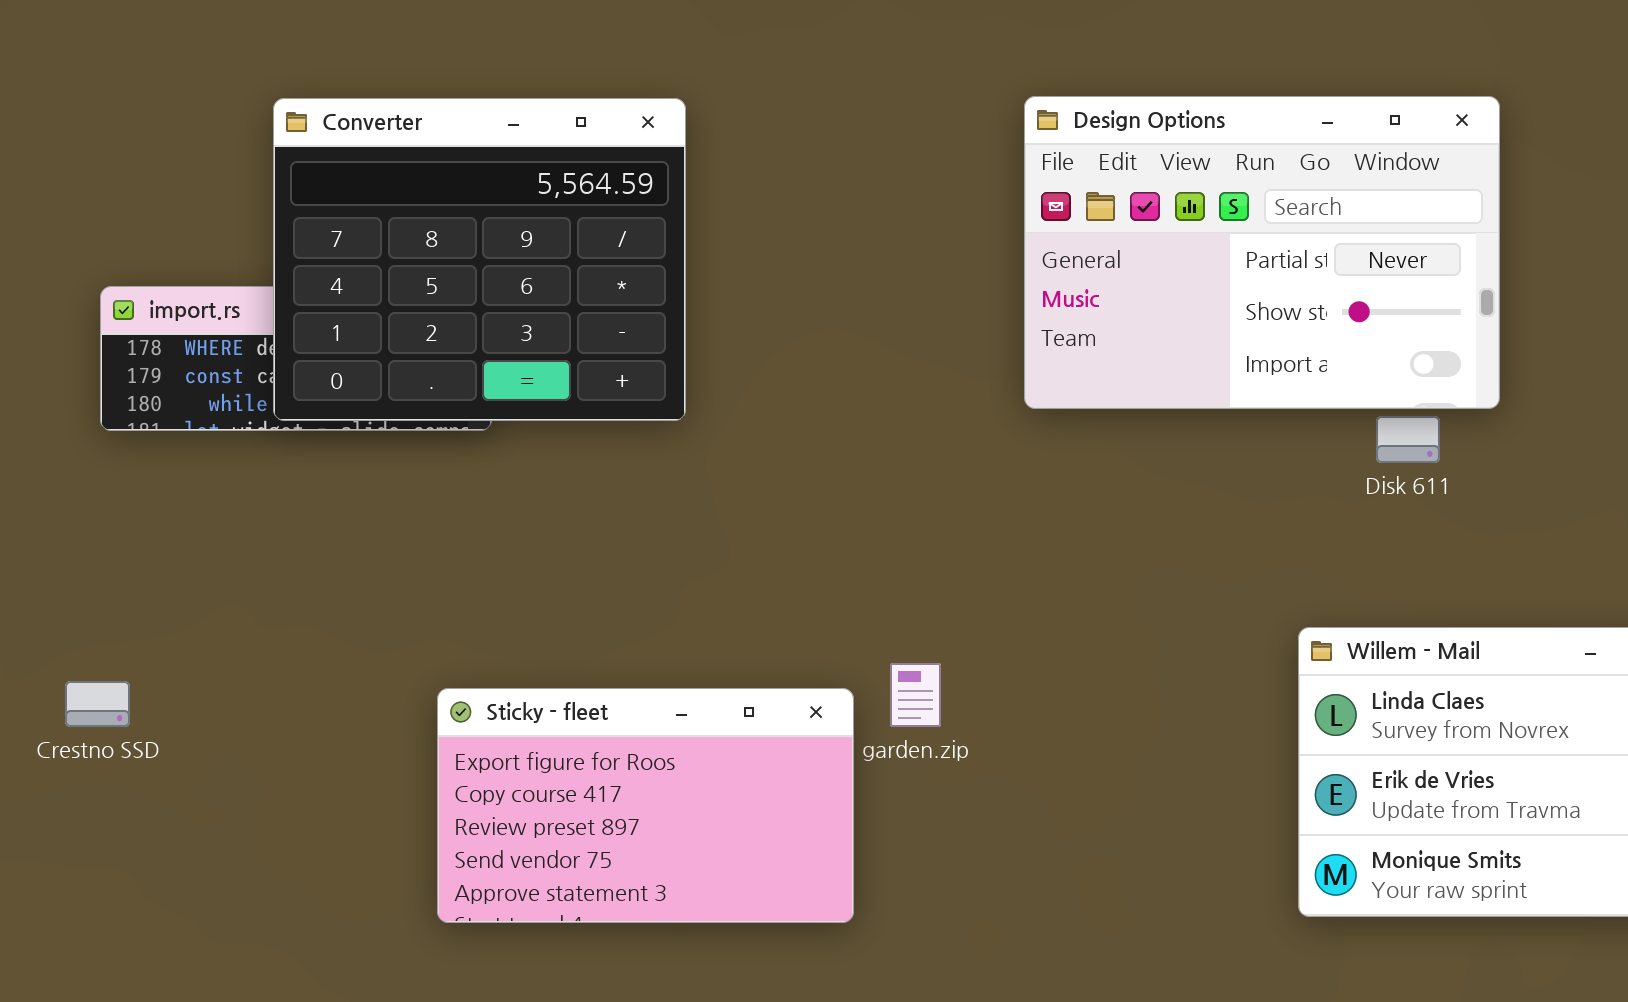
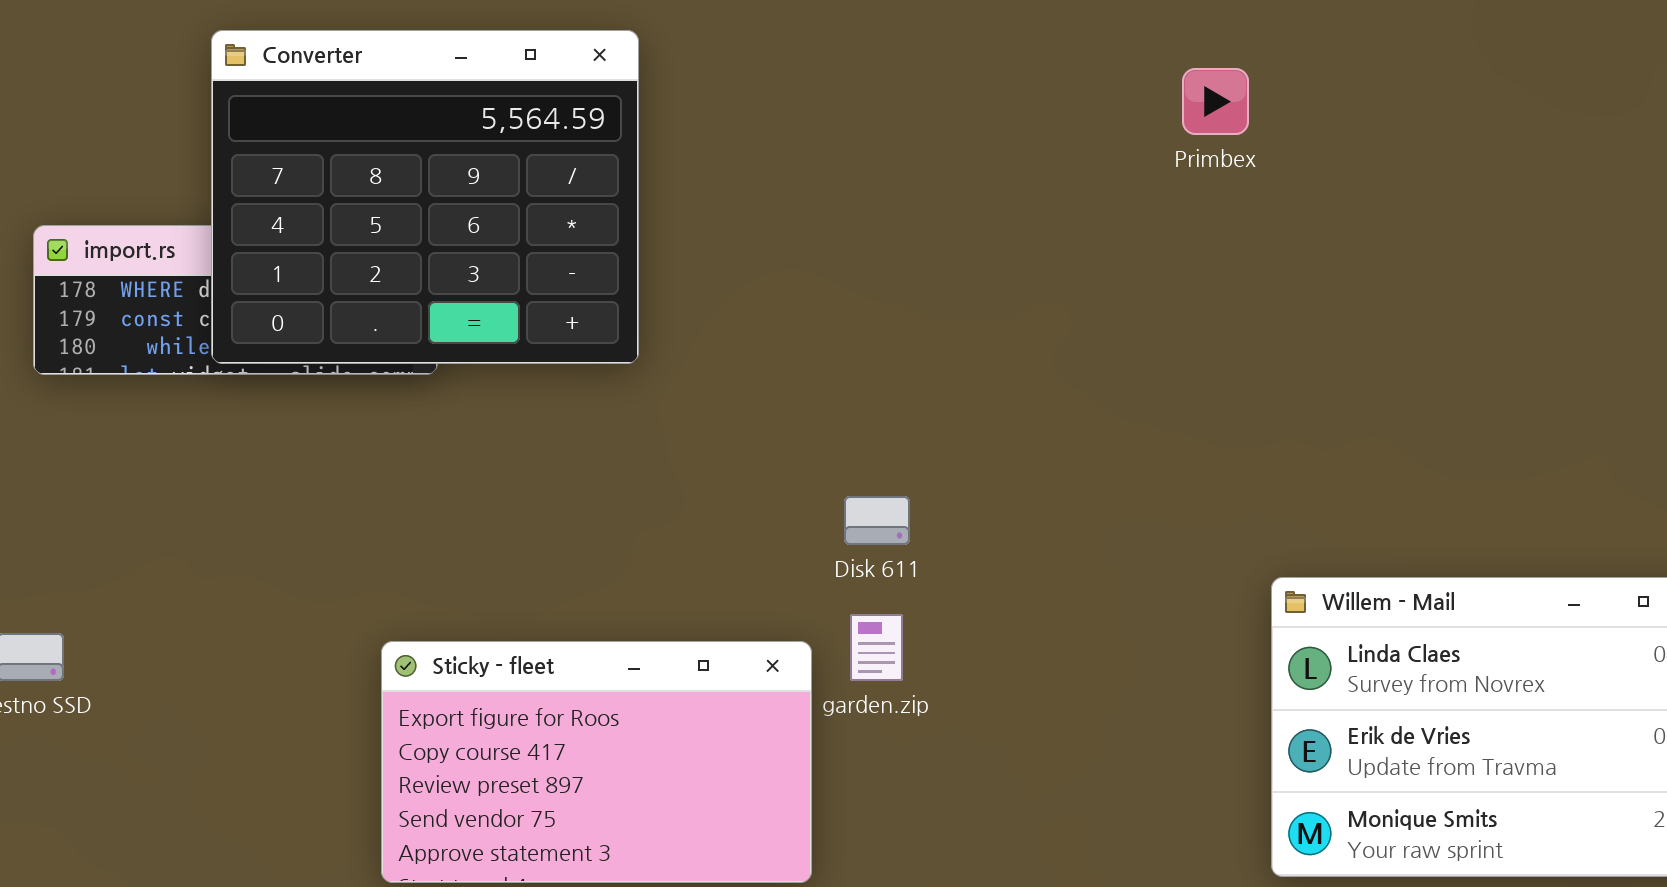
Design Options: [1024,96,1500,409] -> none, closed
Disk 611: [1376,416,1440,463] -> [844,496,910,545], moved

